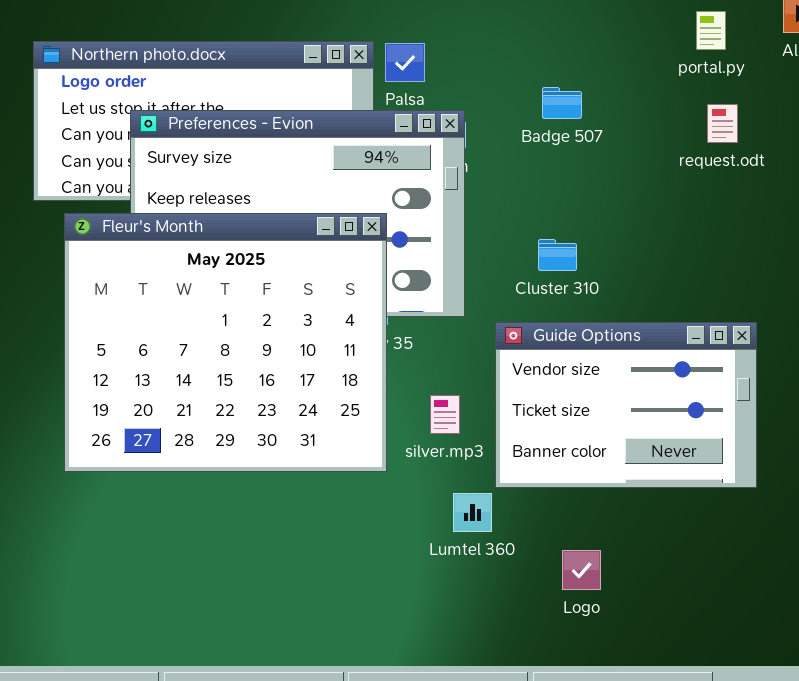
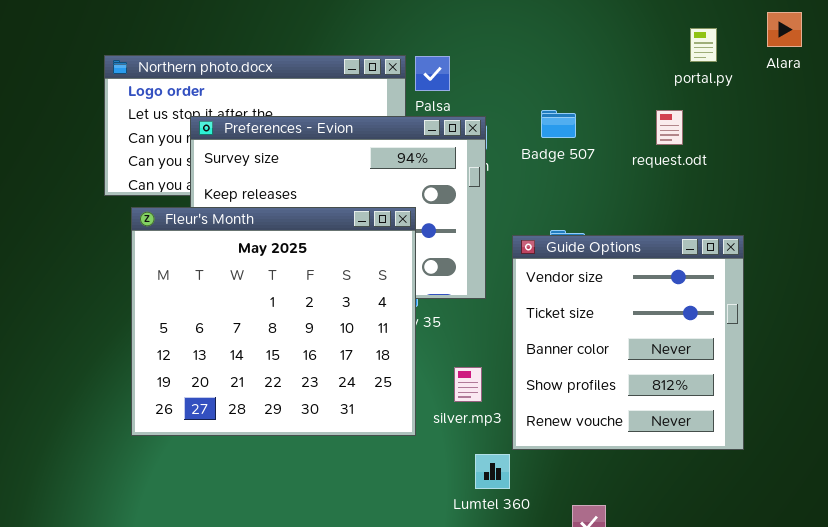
Badge 507: [542,87,582,119] -> [541,110,576,138], moved
request.odt: [707,104,738,143] -> [656,110,683,145], moved
Guide Options: [495,322,757,488] -> [512,235,744,450], resized

